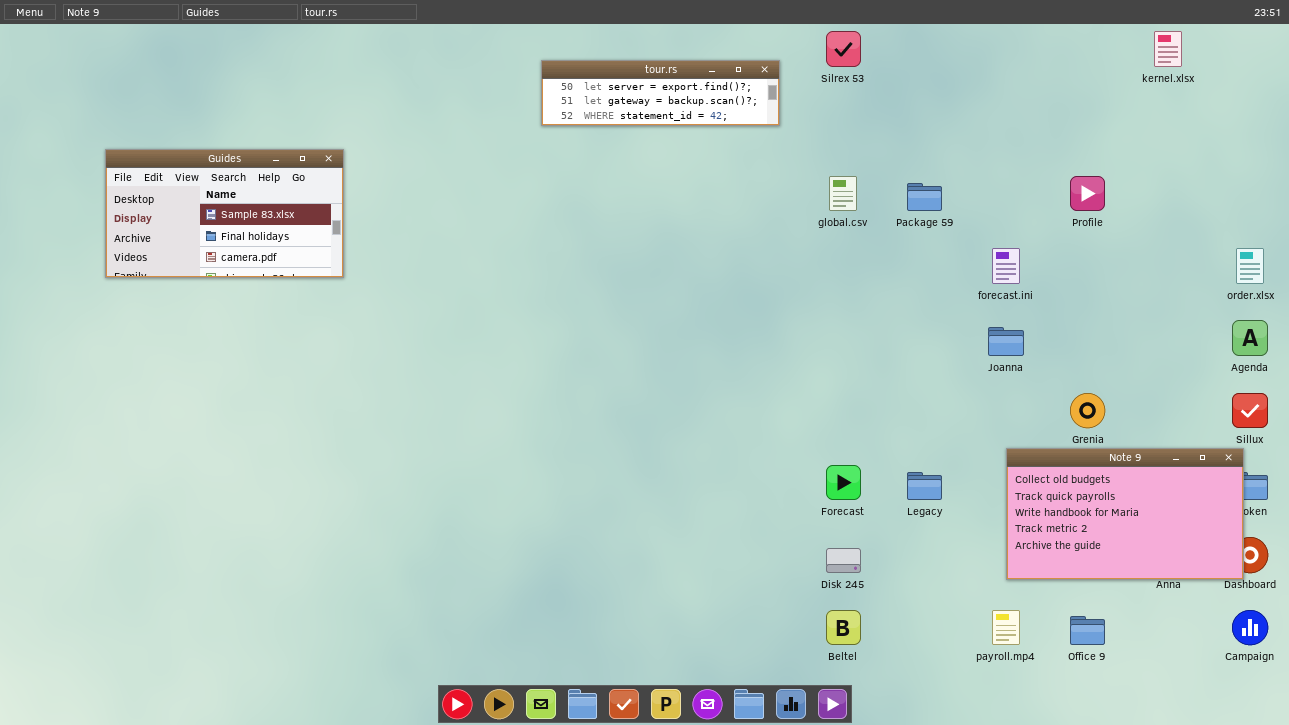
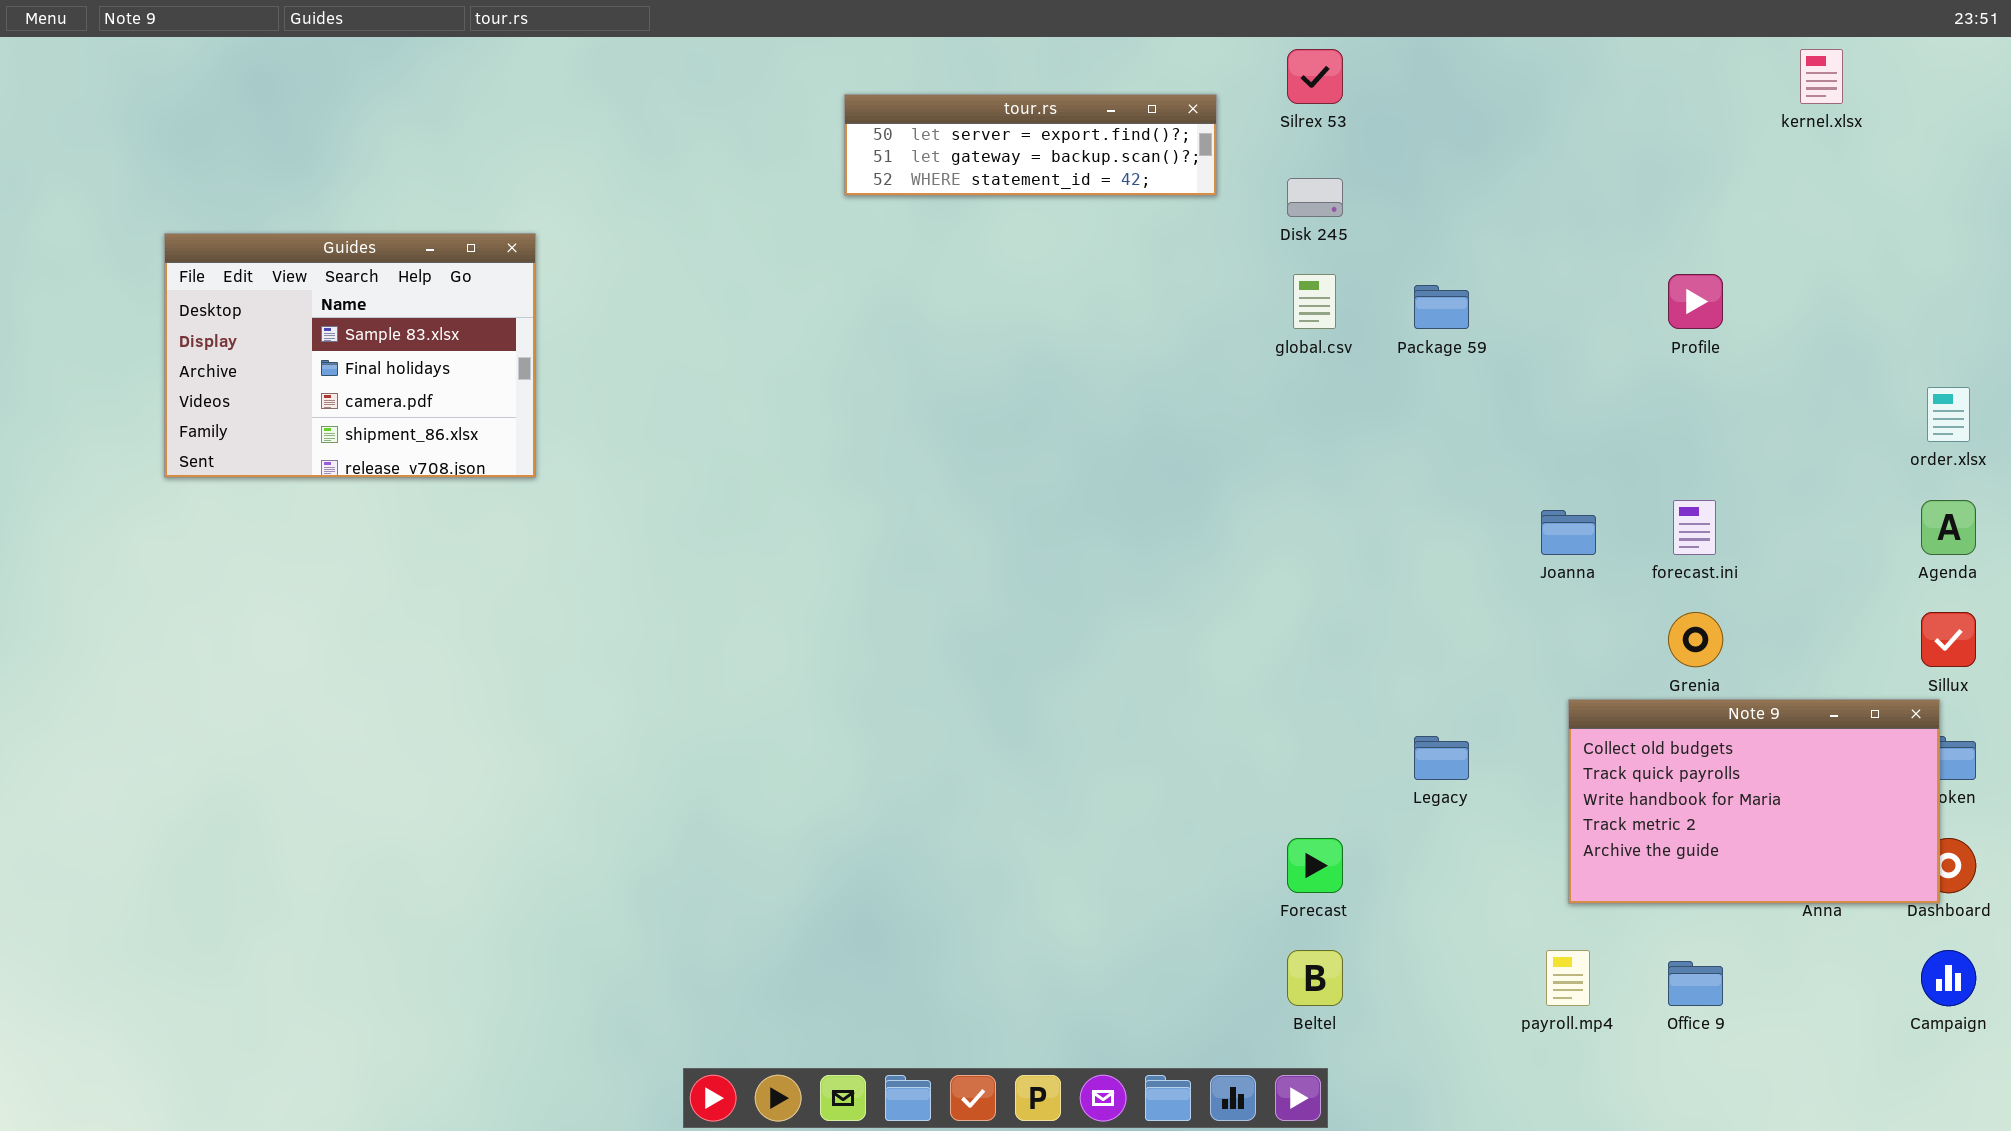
Guides: [105,149,344,278] -> [164,233,536,478], resized
forecast.ini: [992,248,1020,284] -> [1673,500,1716,555], moved
Forecast: [826,465,861,500] -> [1287,838,1343,893], moved
Disk 245: [826,548,861,573] -> [1287,178,1343,217], moved

